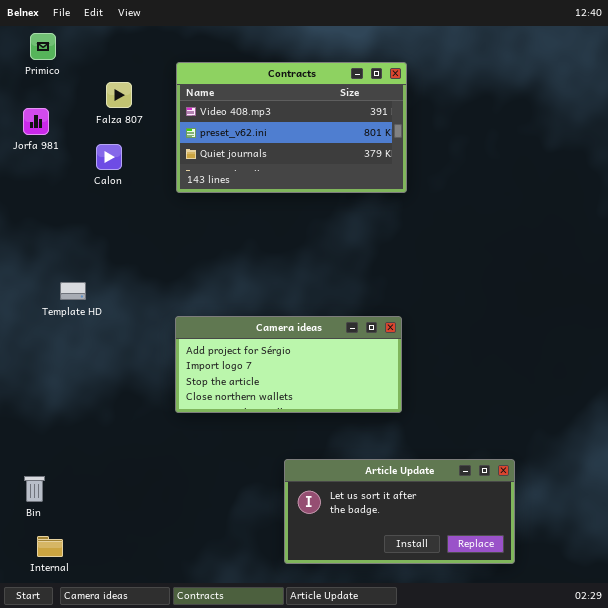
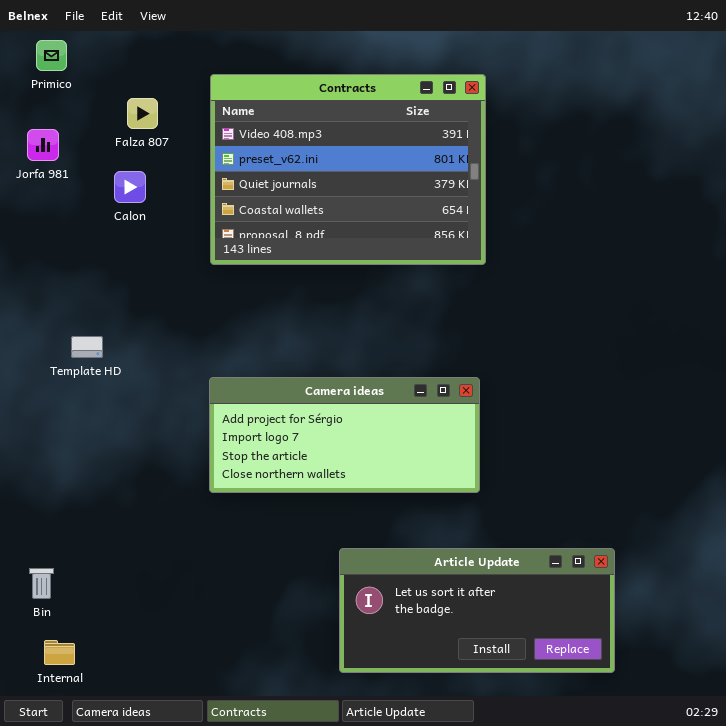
Contracts: [176,62,407,193] -> [210,74,486,265], resized

